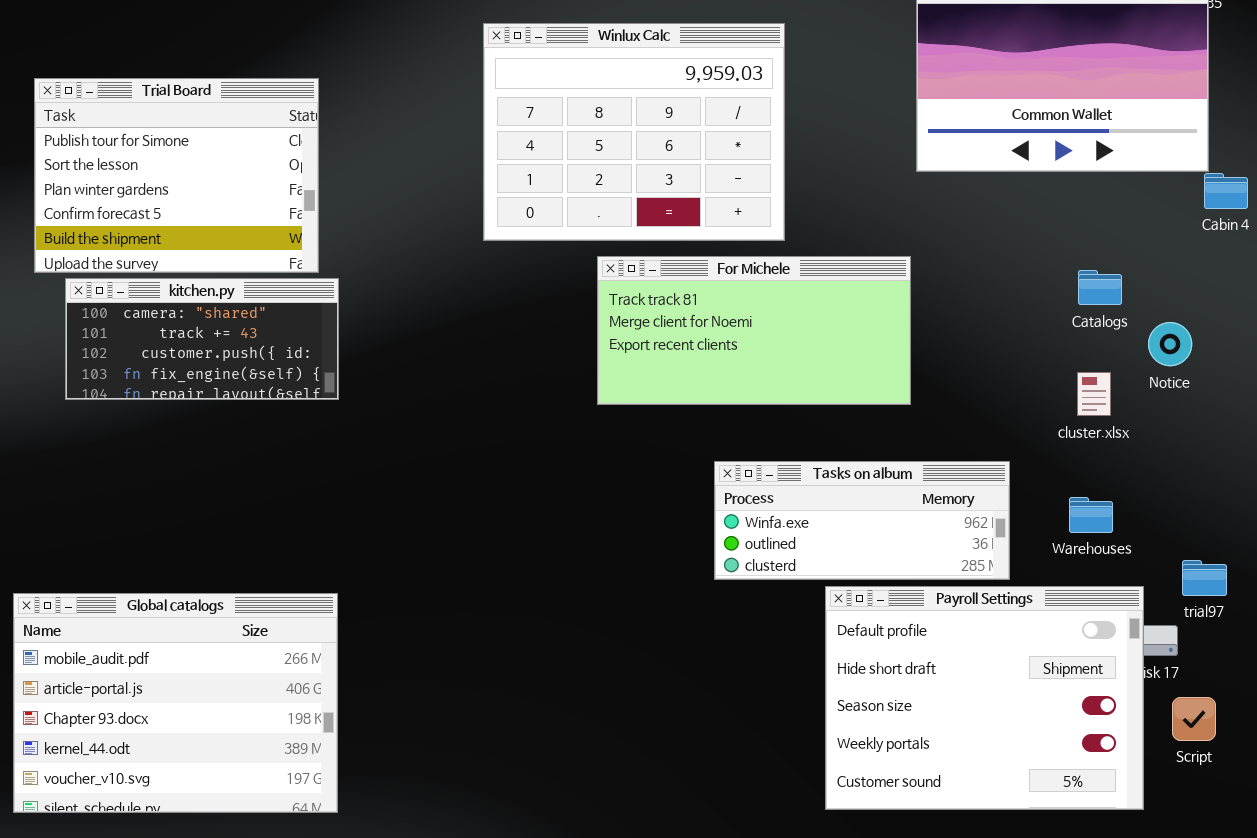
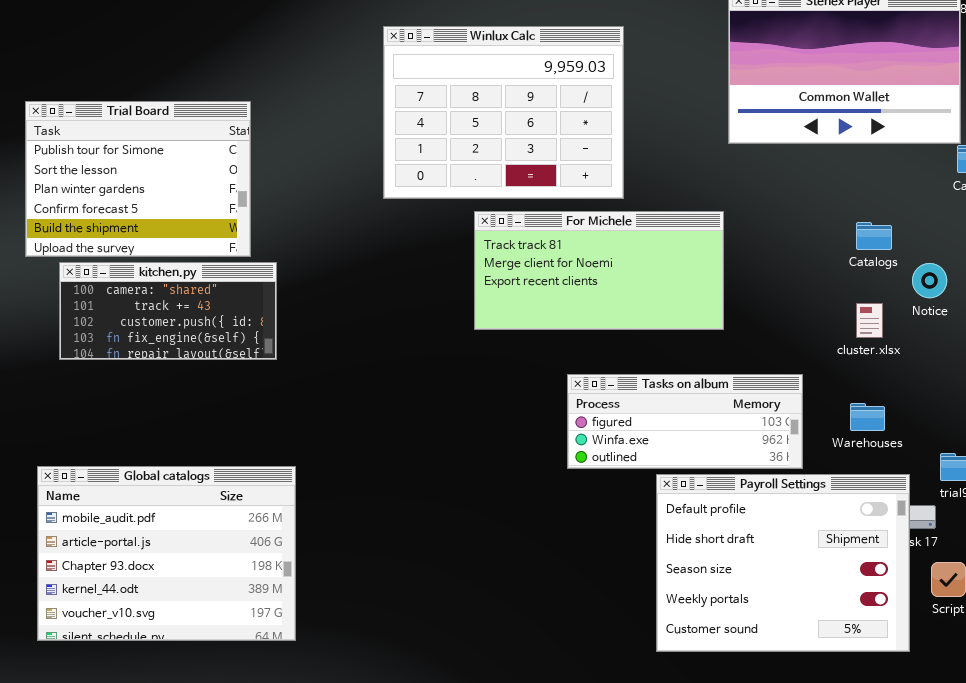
Trial Board: [34,78,319,273] -> [25,101,251,257], moved
kitchen.py: [65,278,339,400] -> [59,262,277,360], moved
Tasks on album: [714,461,1010,580] -> [567,374,803,469], scrolled up 1 row
Global catalogs: [13,593,338,813] -> [37,466,296,641], moved

